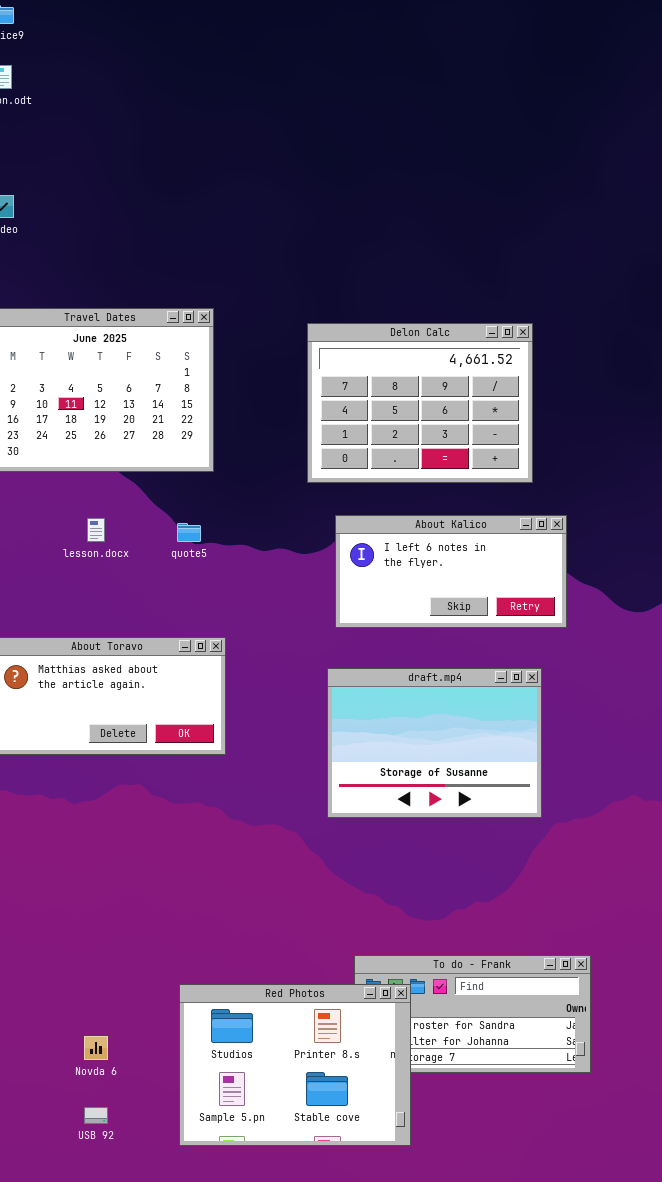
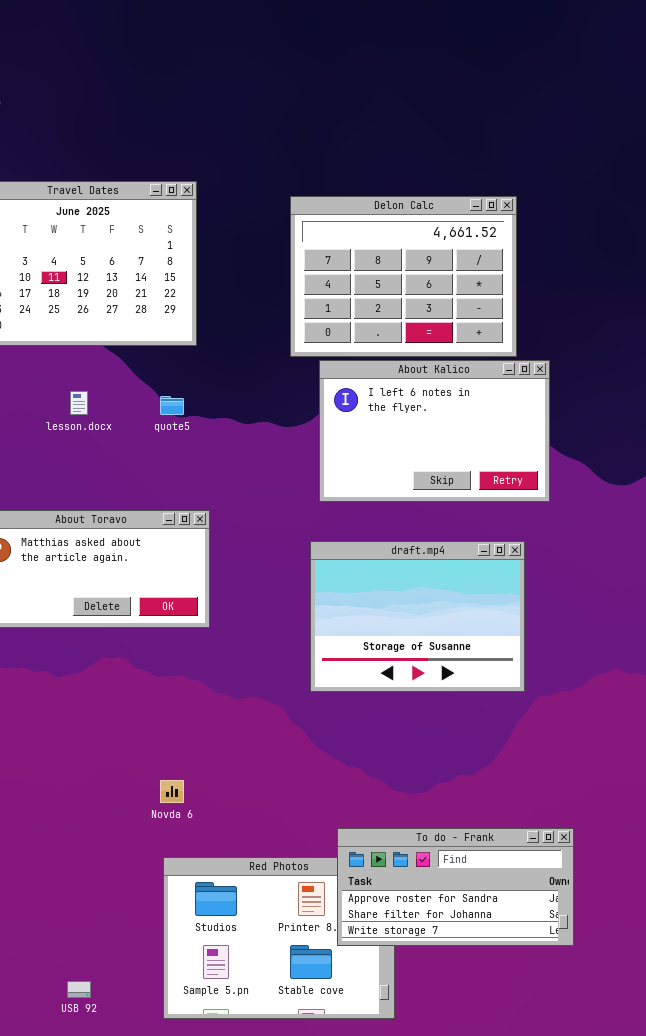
About Kalico: [335,515,567,628] -> [319,360,550,502], resized
To do - Frank: [354,955,591,1073] -> [337,828,574,946], raised
Novda 6: [84,1036,108,1060] -> [160,780,184,803], moved

